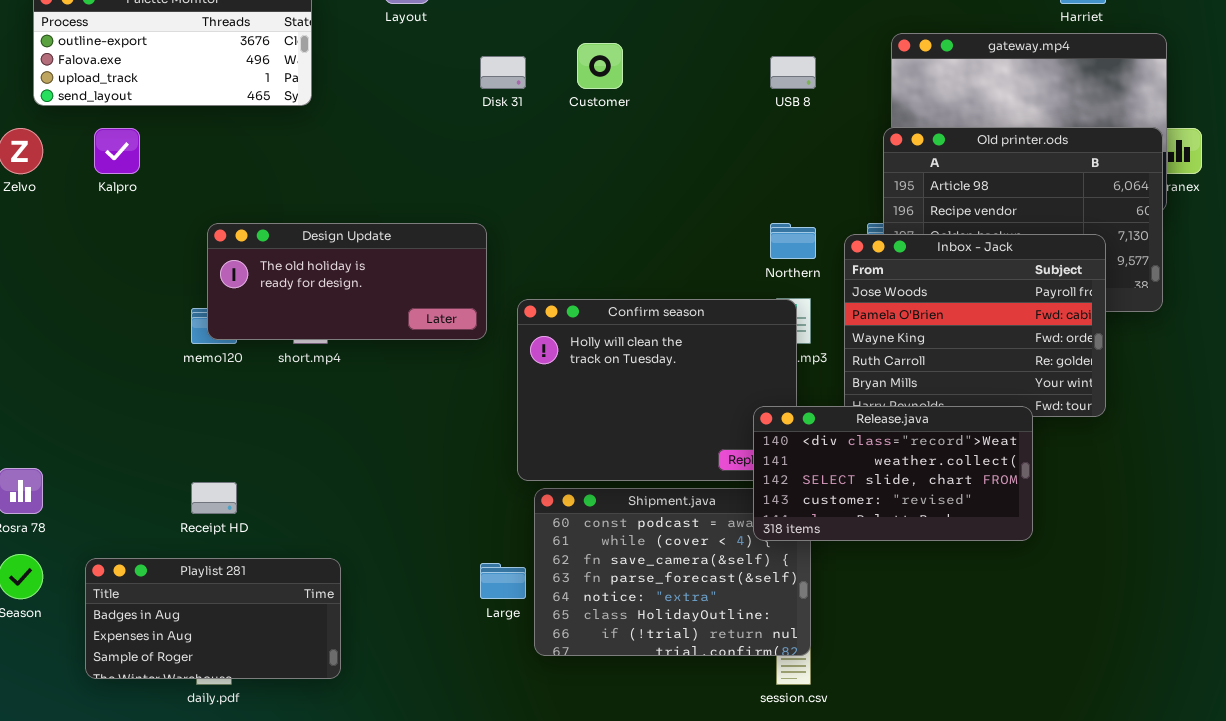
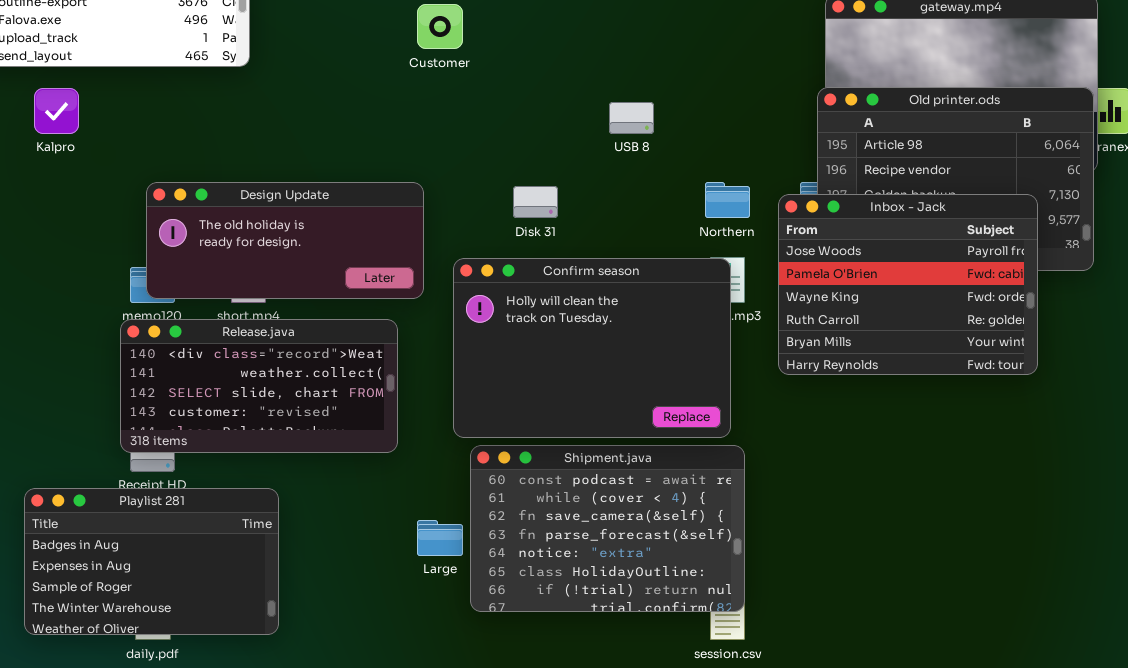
Customer: [577,43,623,89] -> [417,4,463,49], moved
Disk 31: [480,56,526,89] -> [513,186,558,218], moved
USB 8: [770,56,816,89] -> [609,102,654,134], moved
Release.java: [753,406,1033,541] -> [120,319,398,453], moved
Playlist 281: [85,558,341,679] -> [24,488,279,635], resized

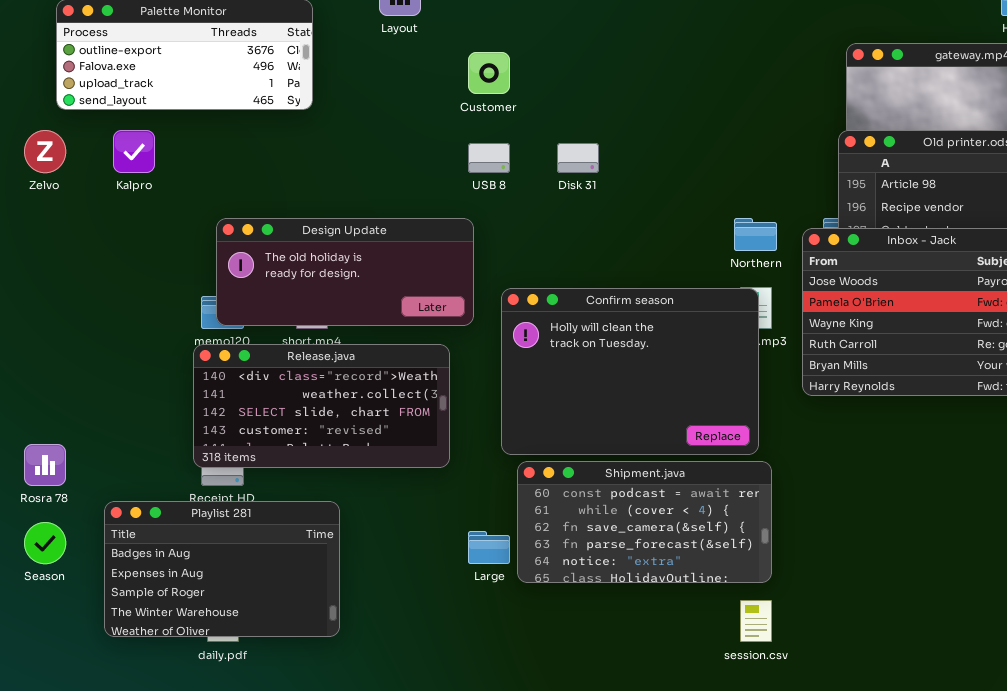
USB 8: [609,102,654,134] -> [468,143,510,173], moved
Disk 31: [513,186,558,218] -> [557,143,599,173], moved
Shipment.java: [470,445,745,612] -> [517,461,772,583], resized

